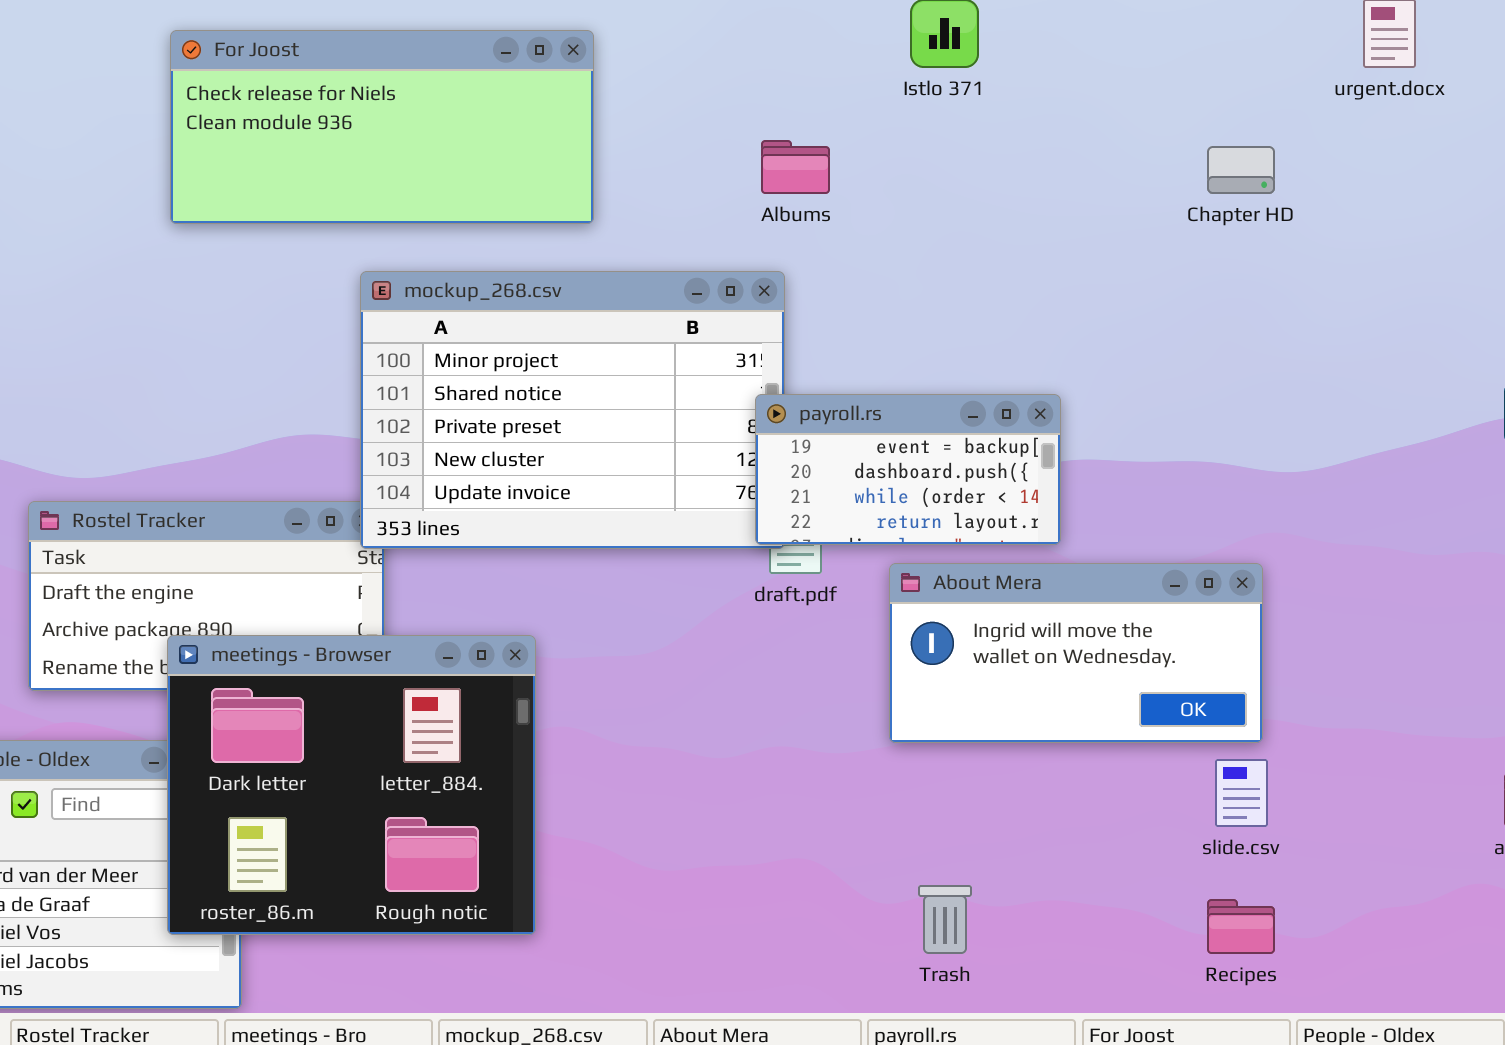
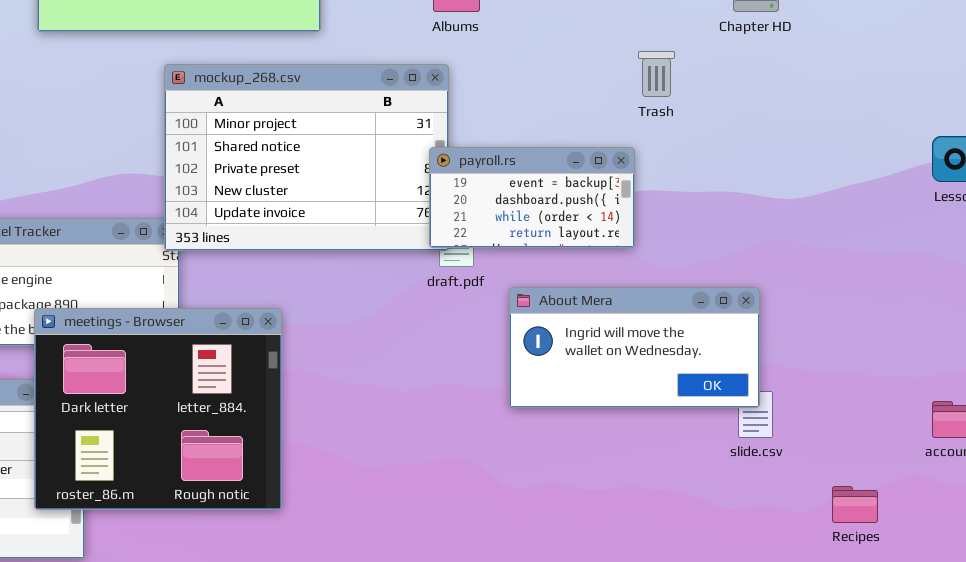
About Mera: [889,563,1263,743] -> [509,287,760,408], moved
Trash: [918,885,972,954] -> [638,51,675,97], moved
Recipes: [1207,899,1275,954] -> [832,486,878,523], moved

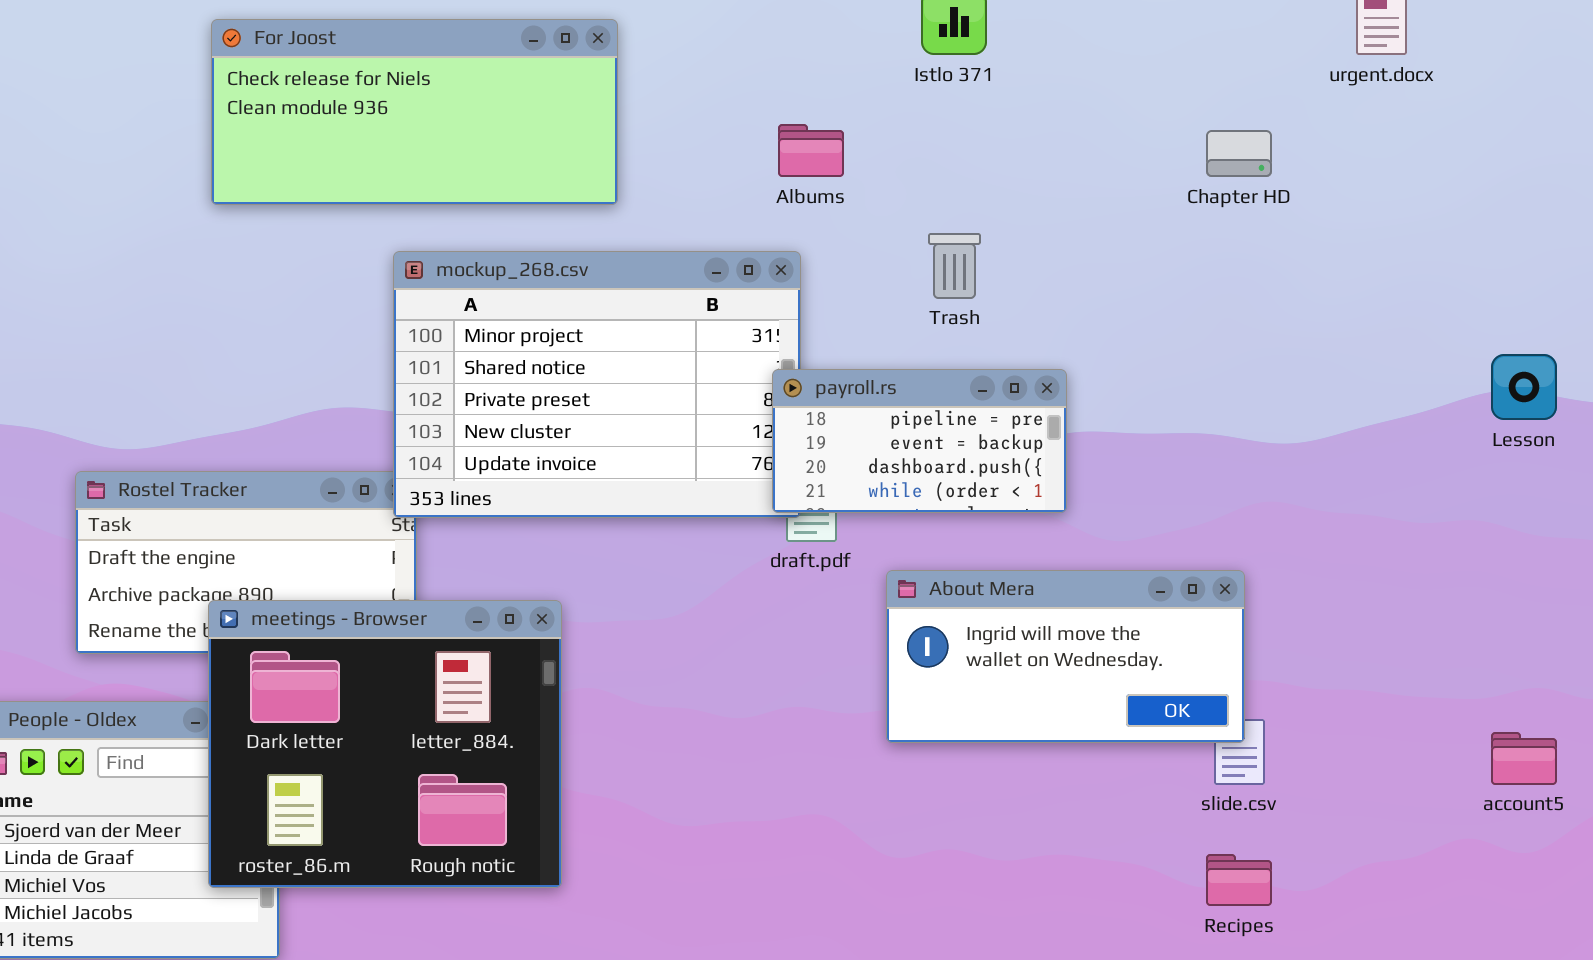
Trash: [638,51,675,97] -> [928,233,981,299], moved
payroll.rs: [429,147,635,248] -> [772,369,1067,513], scrolled up 1 row
Recipes: [832,486,878,523] -> [1206,854,1272,906], moved

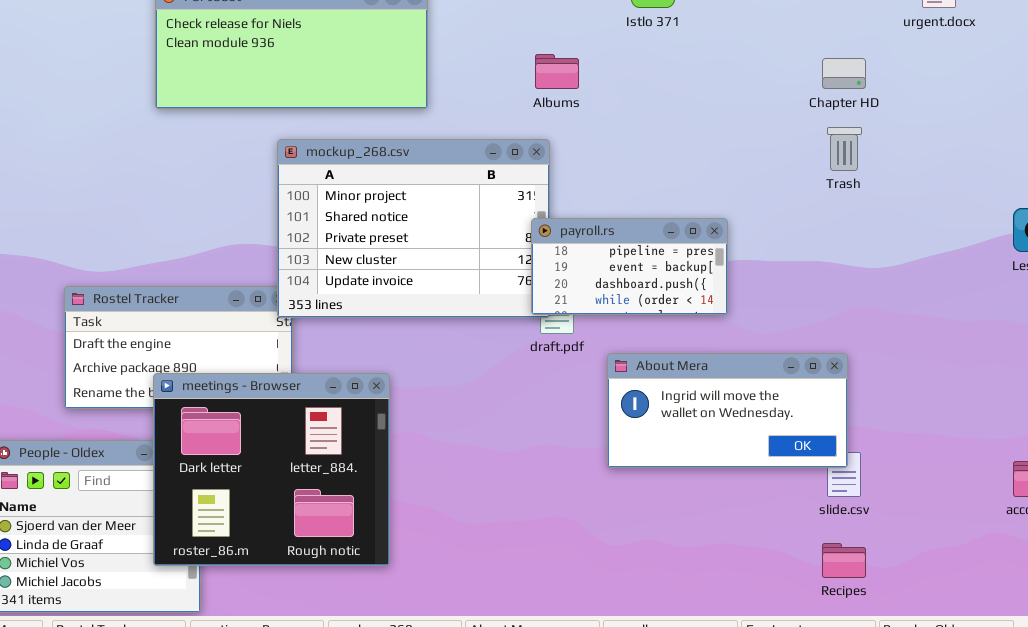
Trash: [928,233,981,299] -> [827,127,862,171], moved

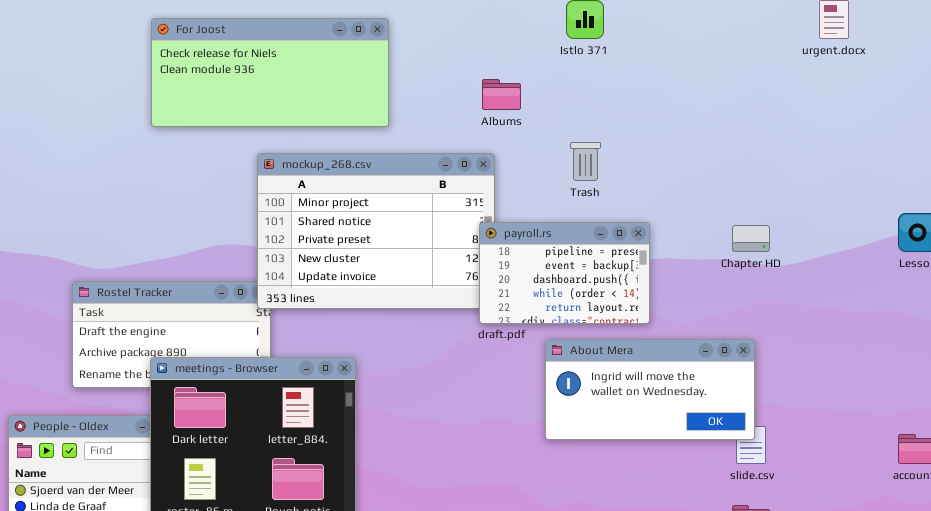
Chapter HD: [822,58,866,89] -> [732,225,770,252], moved
Trash: [827,127,862,171] -> [570,142,601,181], moved
payroll.rs: [531,218,728,315] -> [479,222,650,324], resized

